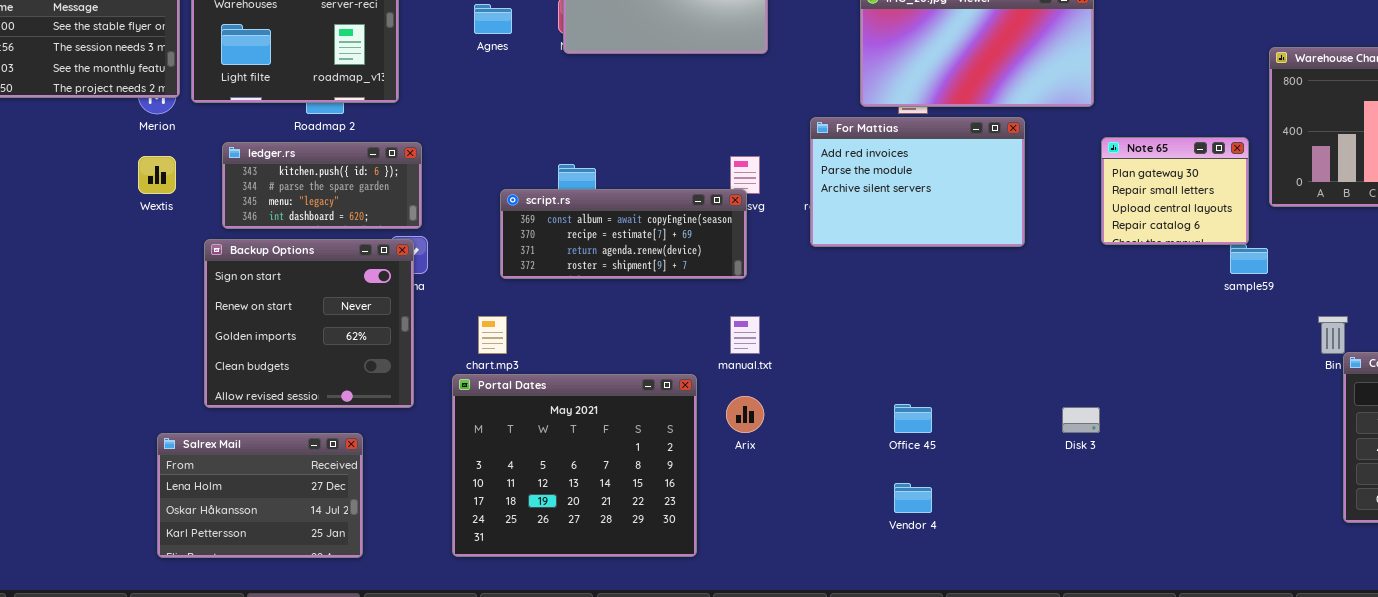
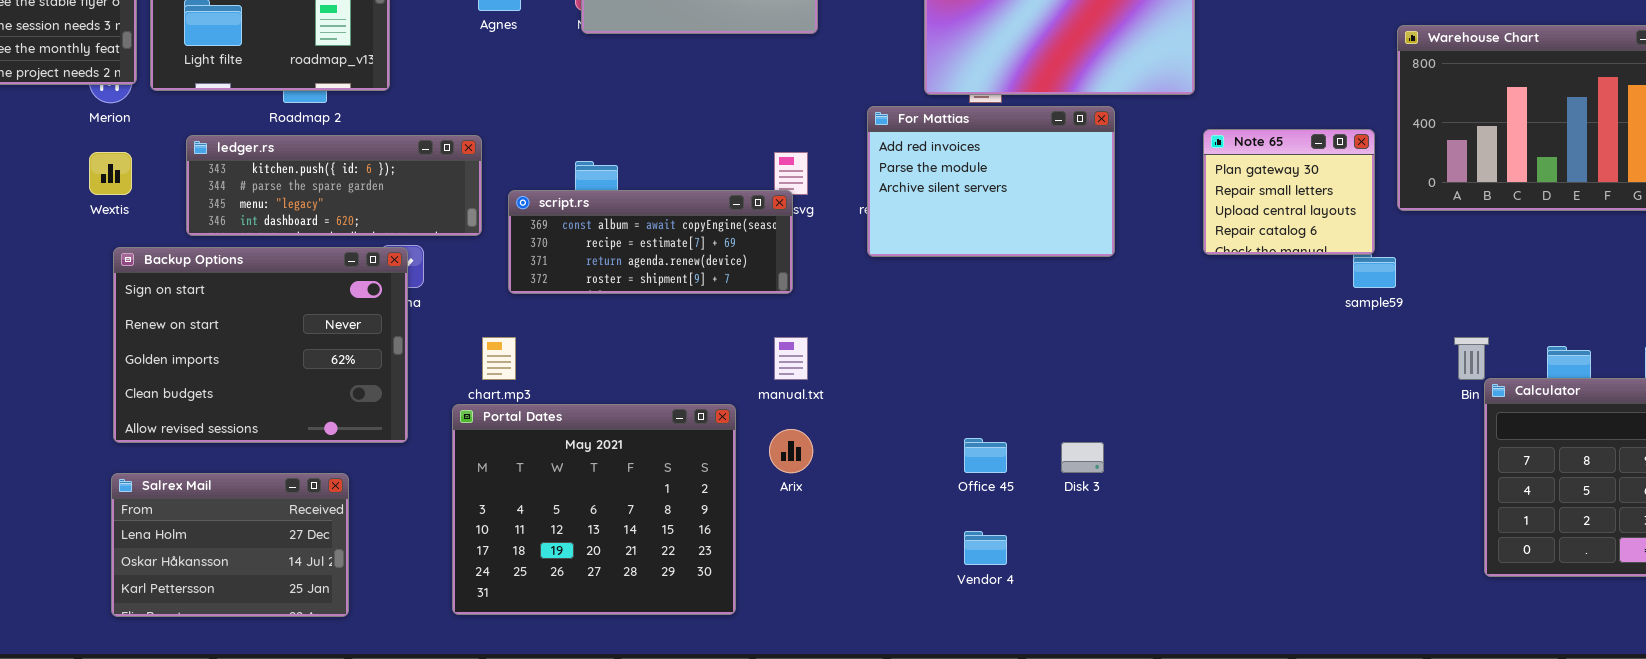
ledger.rs: [222,142,422,229] -> [186,135,482,236], resized
Backup Options: [204,239,414,408] -> [113,247,408,443], resized
Disk 3: [1062,407,1100,433] -> [1061,442,1104,473], moved

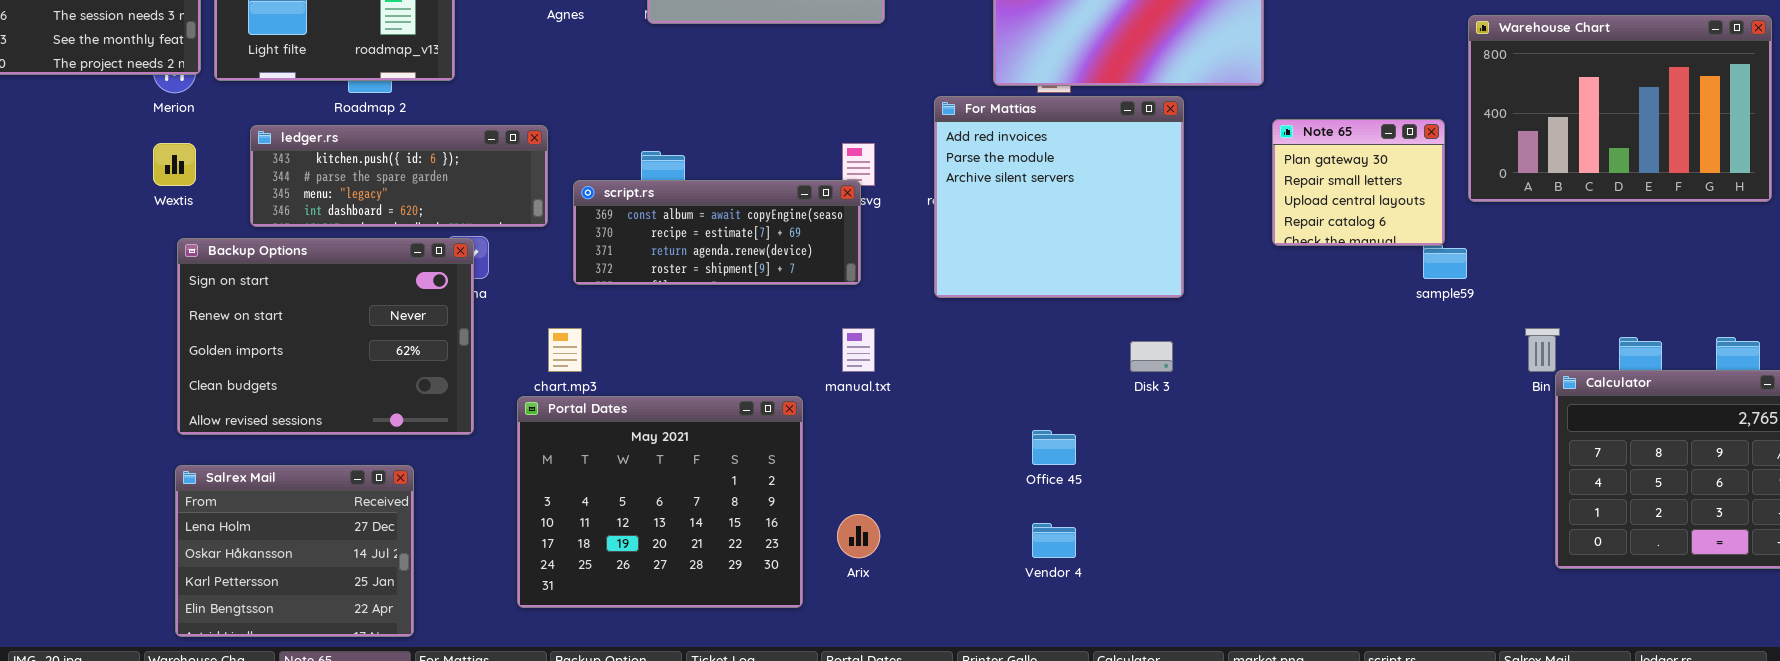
For Mattias: [867,106,1115,257] -> [934,96,1184,298], resized
Arix: [769,429,813,473] -> [837,514,880,558], moved
Disk 3: [1061,442,1104,473] -> [1130,341,1173,372], moved
Salrex Mail: [111,473,349,617] -> [175,465,414,637], resized

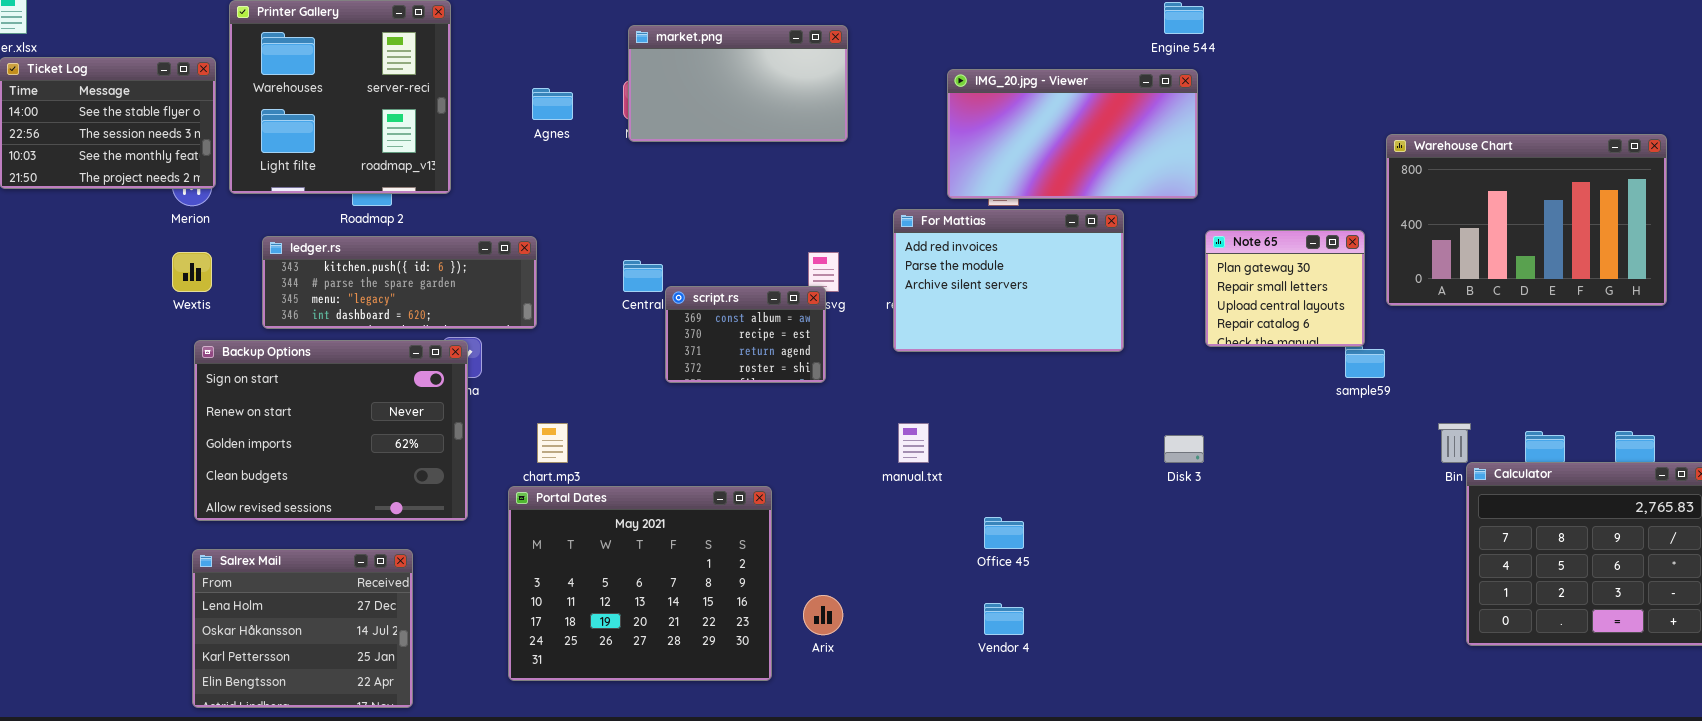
For Mattias: [934,96,1184,298] -> [893,209,1124,352], resized
script.rs: [573,180,861,285] -> [665,286,826,383], resized
manual.txt: [842,328,875,372] -> [898,423,929,463], moved
Disk 3: [1130,341,1173,372] -> [1164,435,1204,463], moved

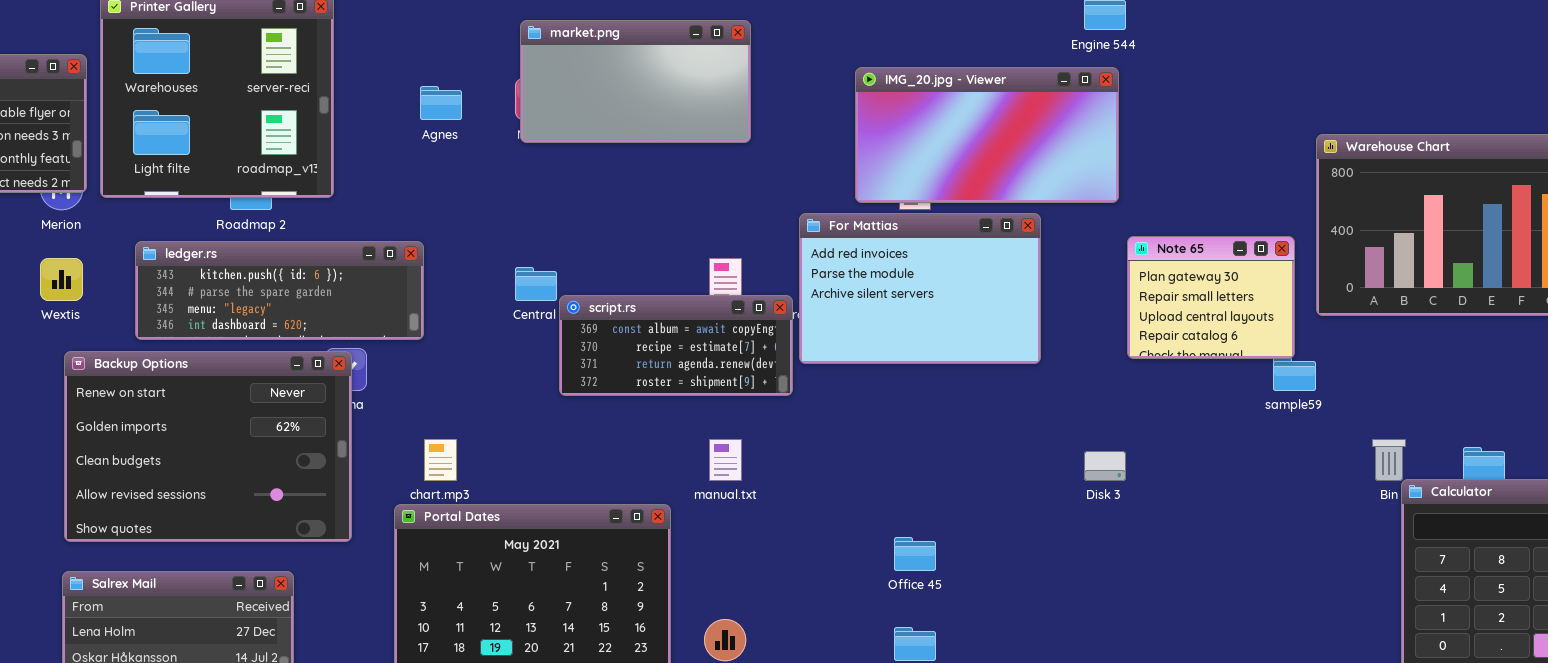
script.rs: [665,286,826,383] -> [559,295,793,396], resized
Backup Options: [194,340,468,521] -> [64,351,352,542], scrolled down 1 row
manual.txt: [898,423,929,463] -> [709,439,742,481], moved

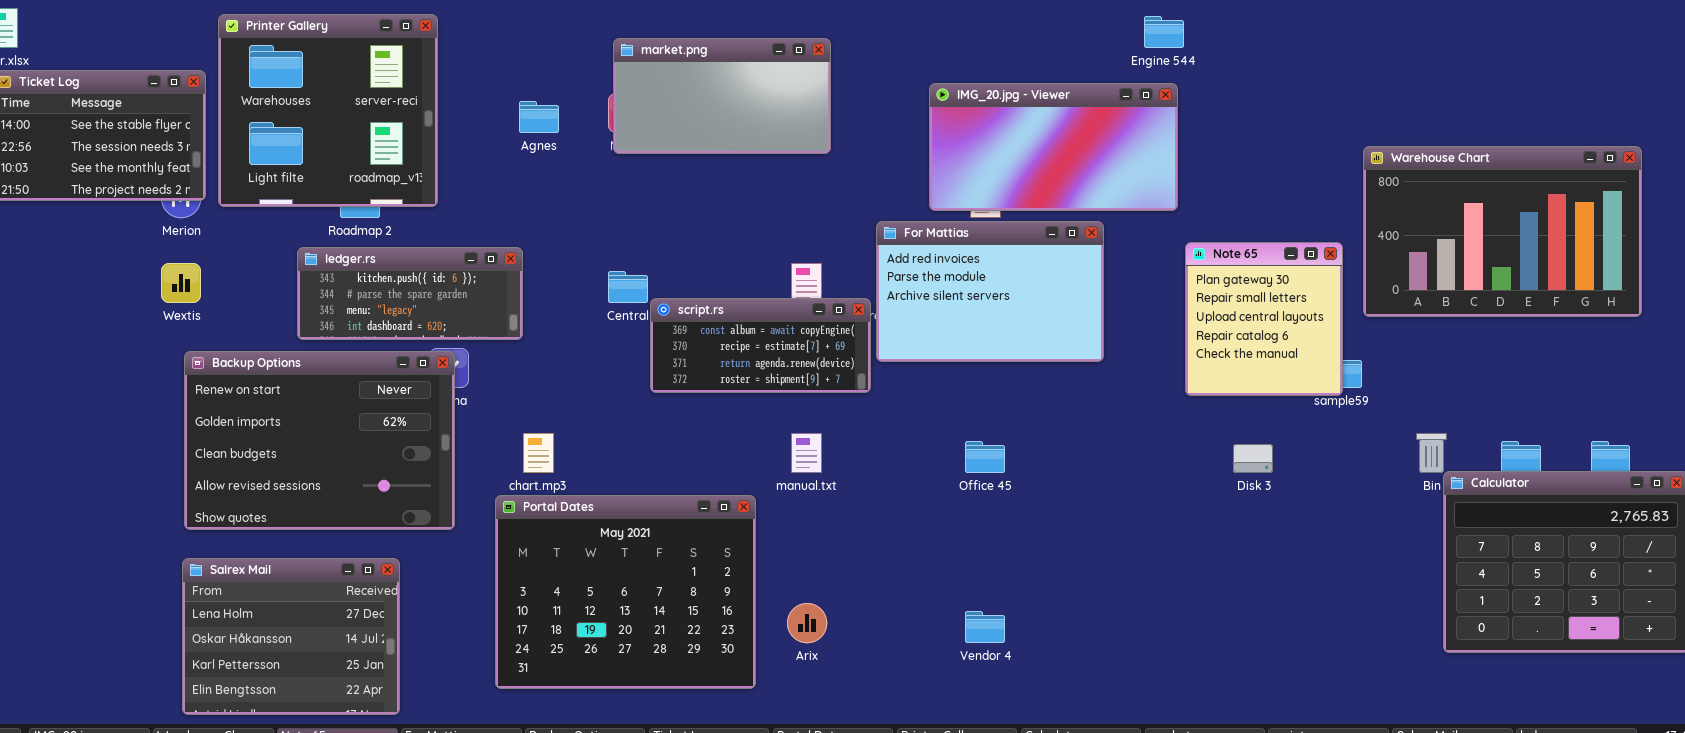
Note 65: [1127,236,1295,359] -> [1185,242,1343,396], resized
ledger.rs: [135,241,424,340] -> [297,247,523,340], resized
Disk 3: [1084,451,1126,481] -> [1233,444,1273,473], moved
Office 45: [894,537,936,571] -> [965,441,1005,473], moved

